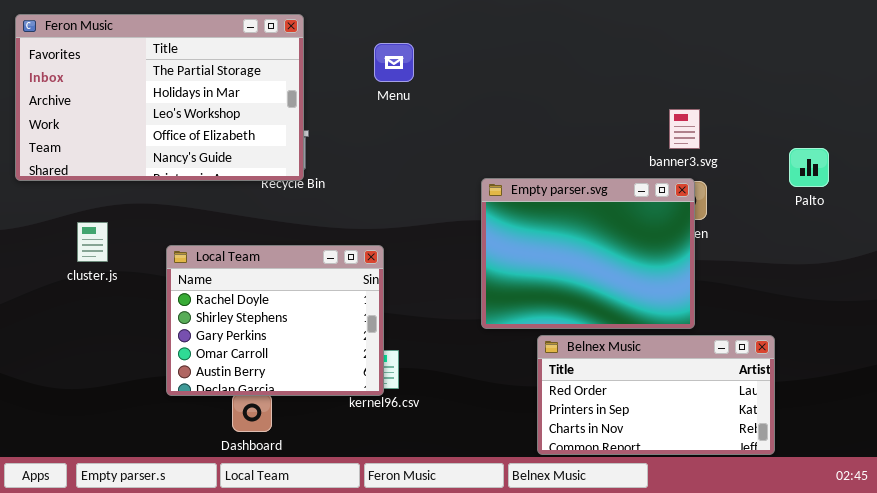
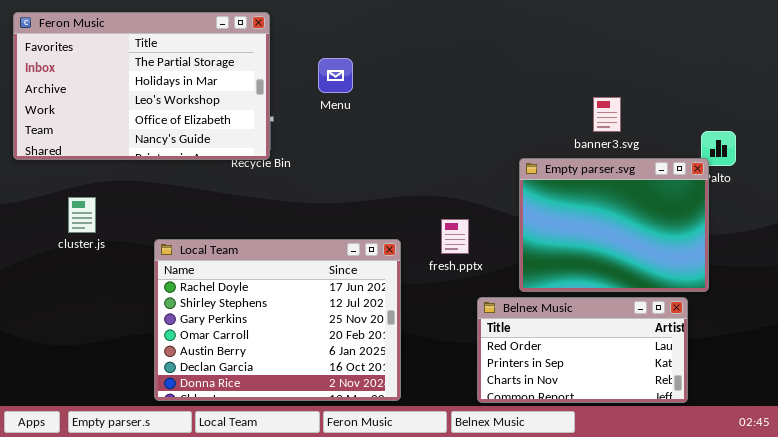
Menu: [374,43,414,82] -> [318,58,353,93], moved
Empty parser.svg: [481,178,695,329] -> [519,158,709,292], moved
Local Team: [166,245,384,396] -> [154,239,401,401], moved, resized

